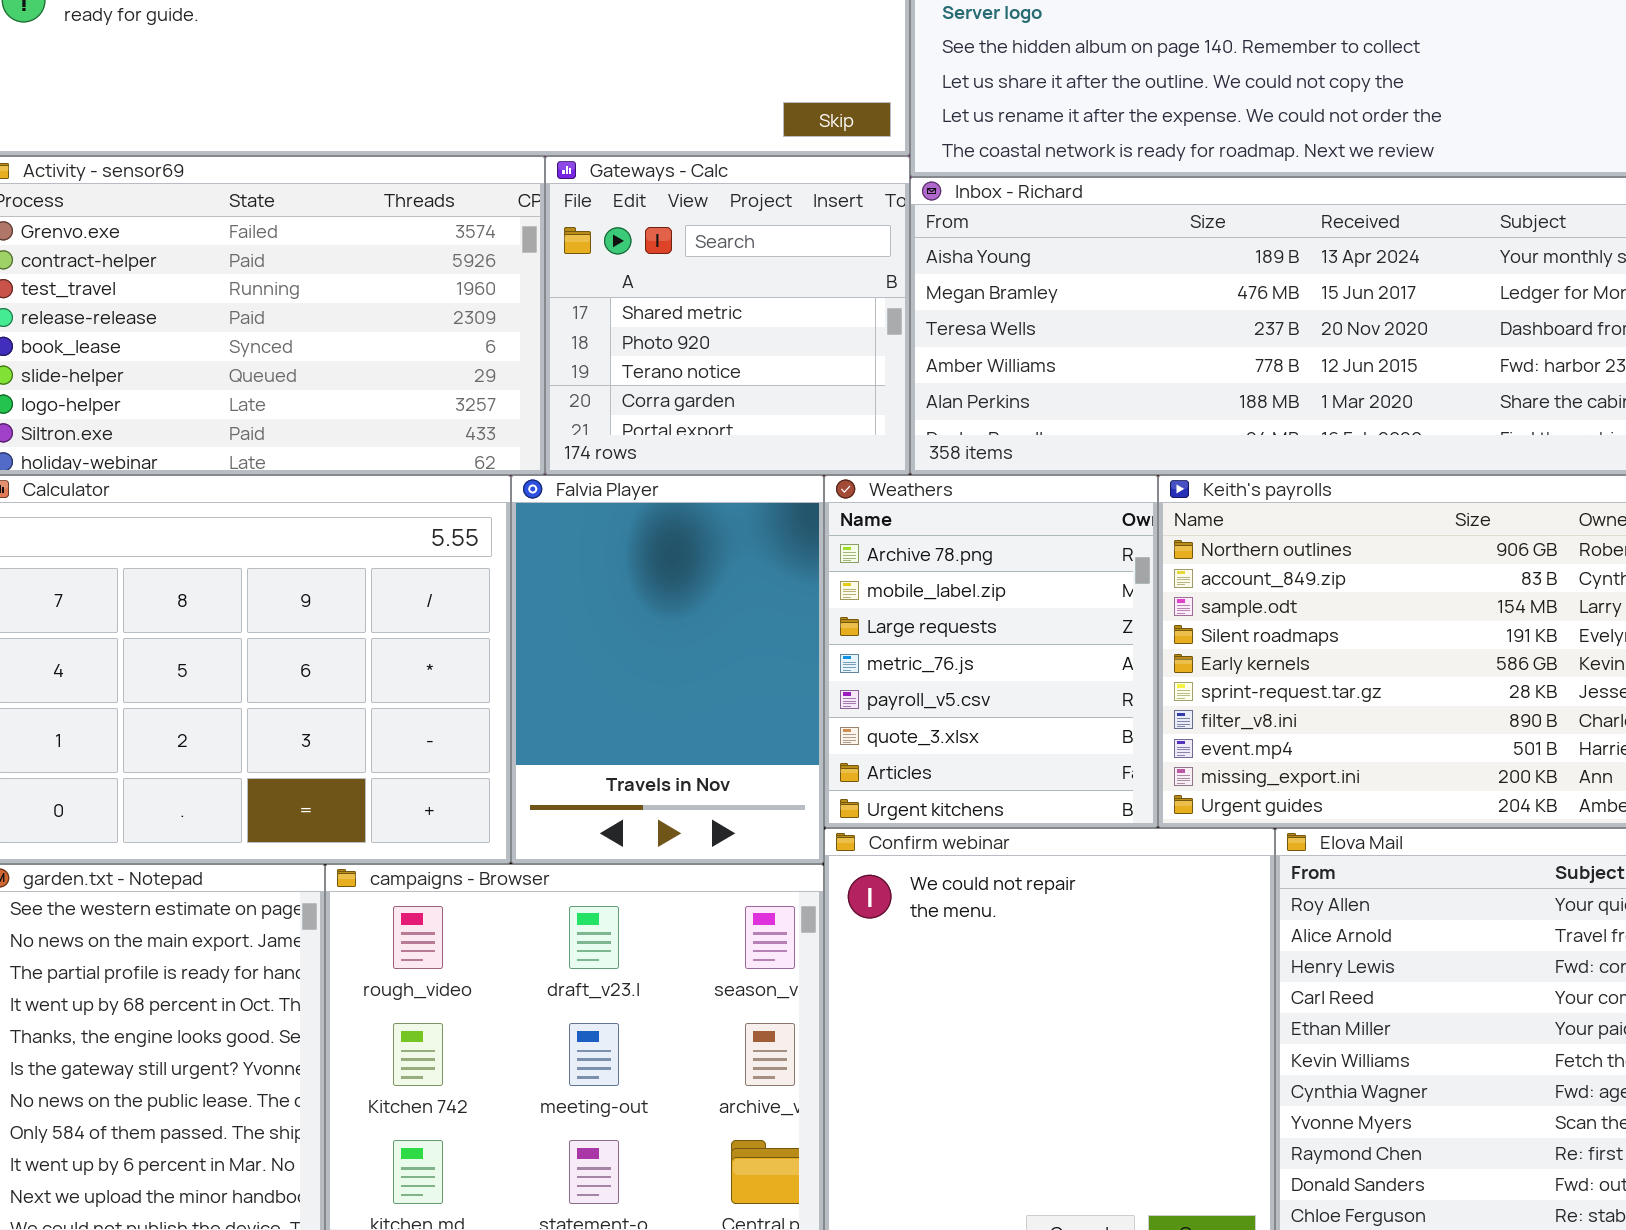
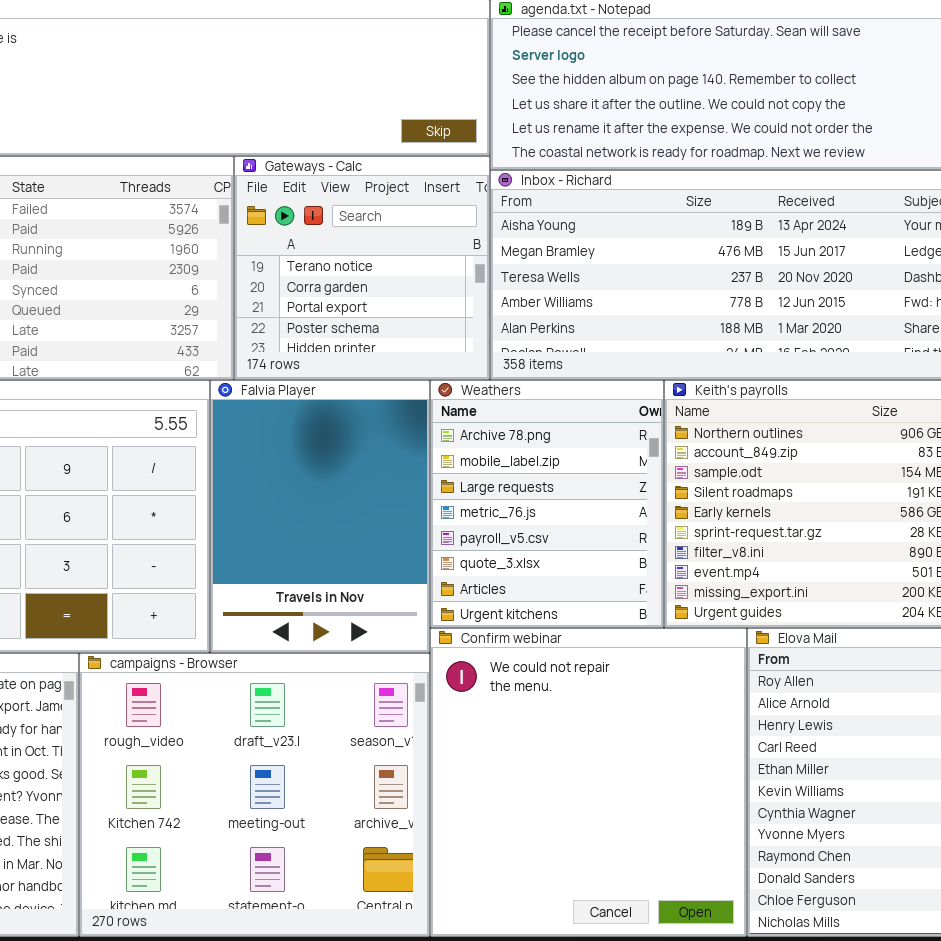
Gateways - Calc: [545,156,910,475] -> [234,156,490,380], scrolled down 2 rows

